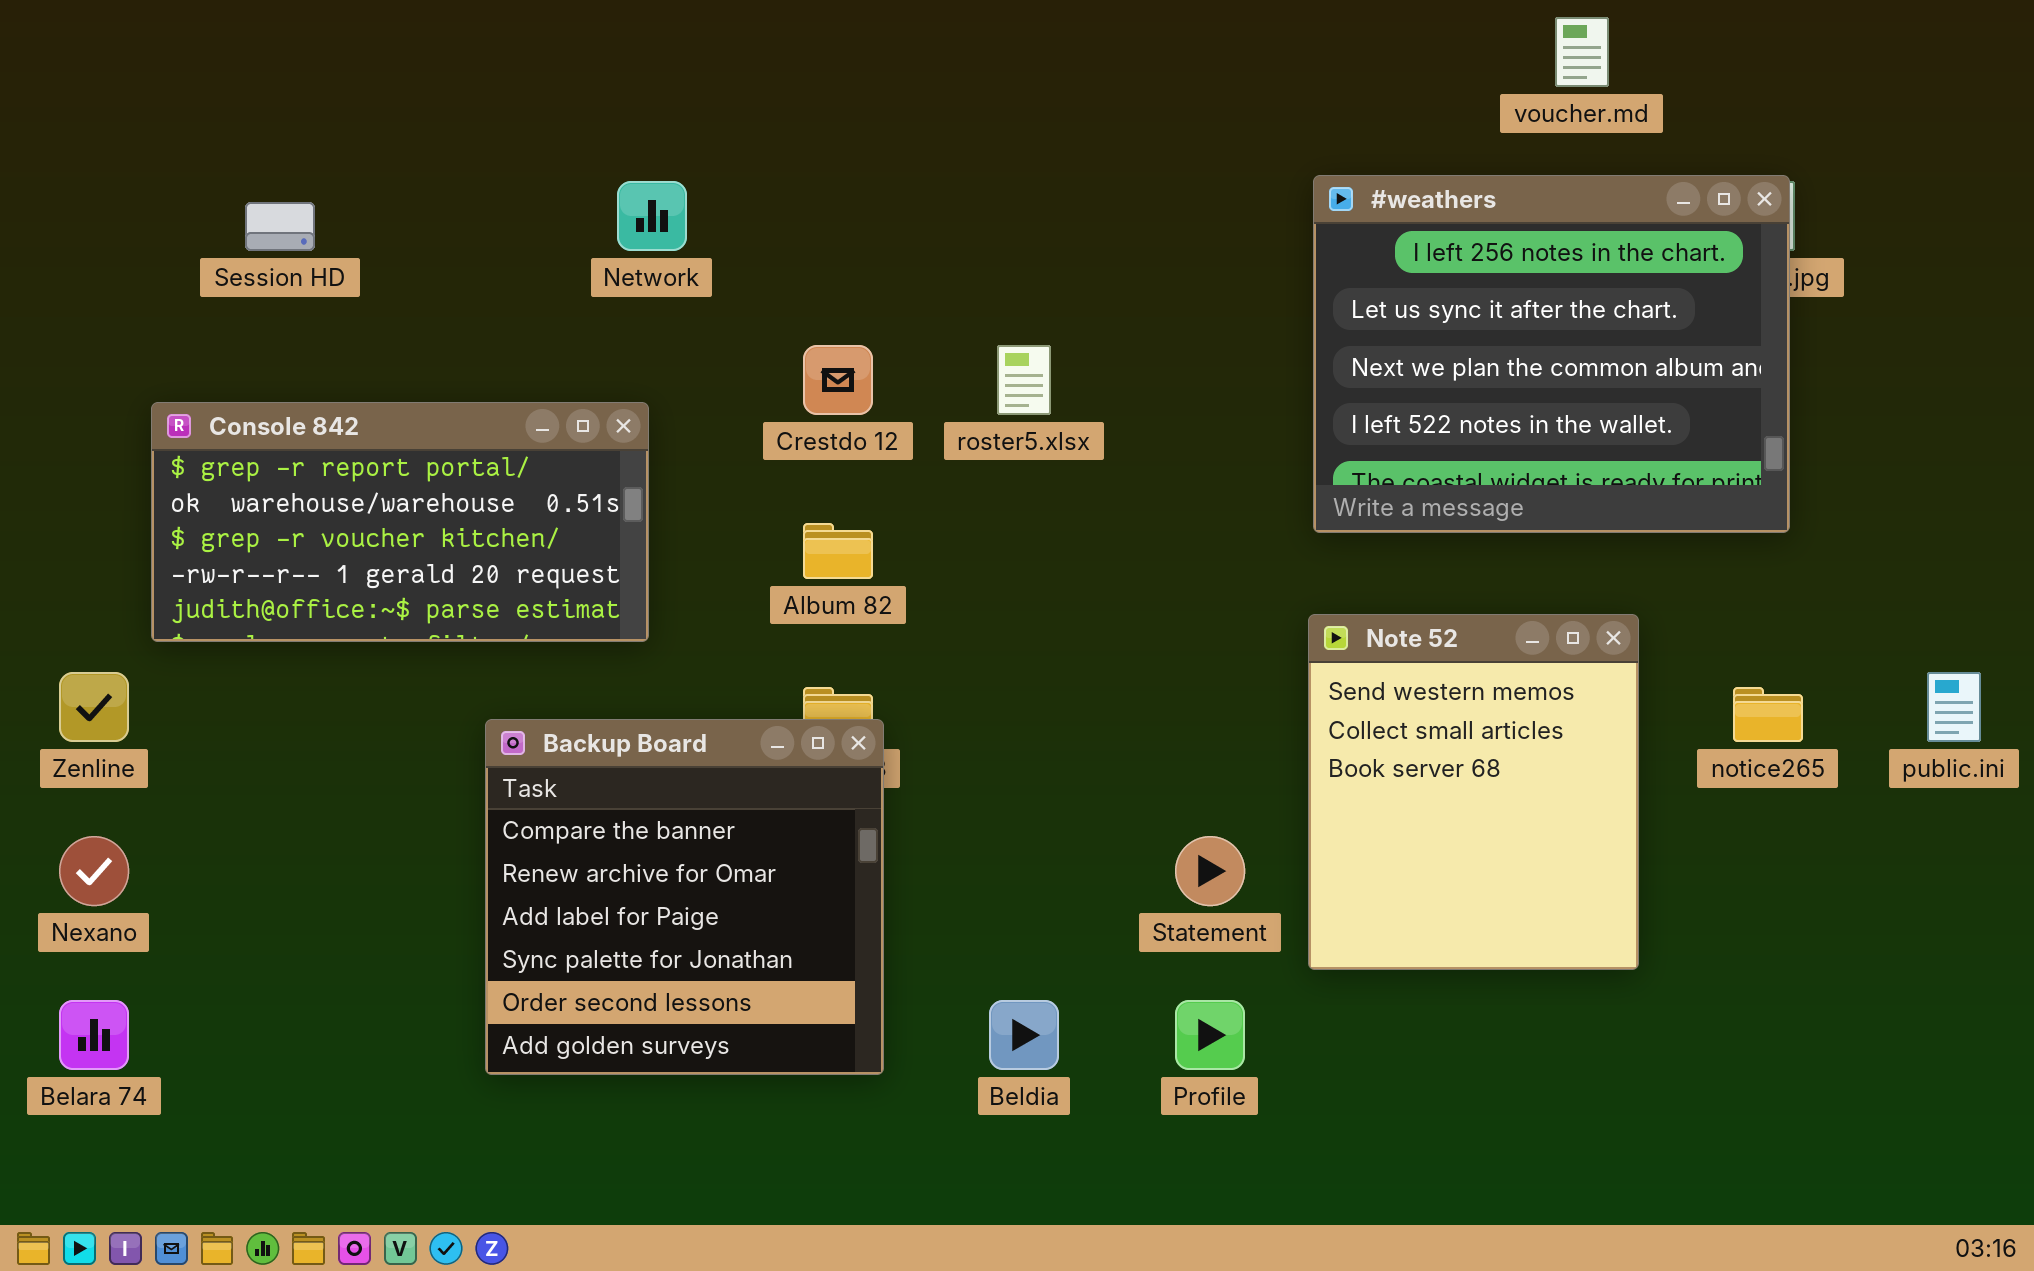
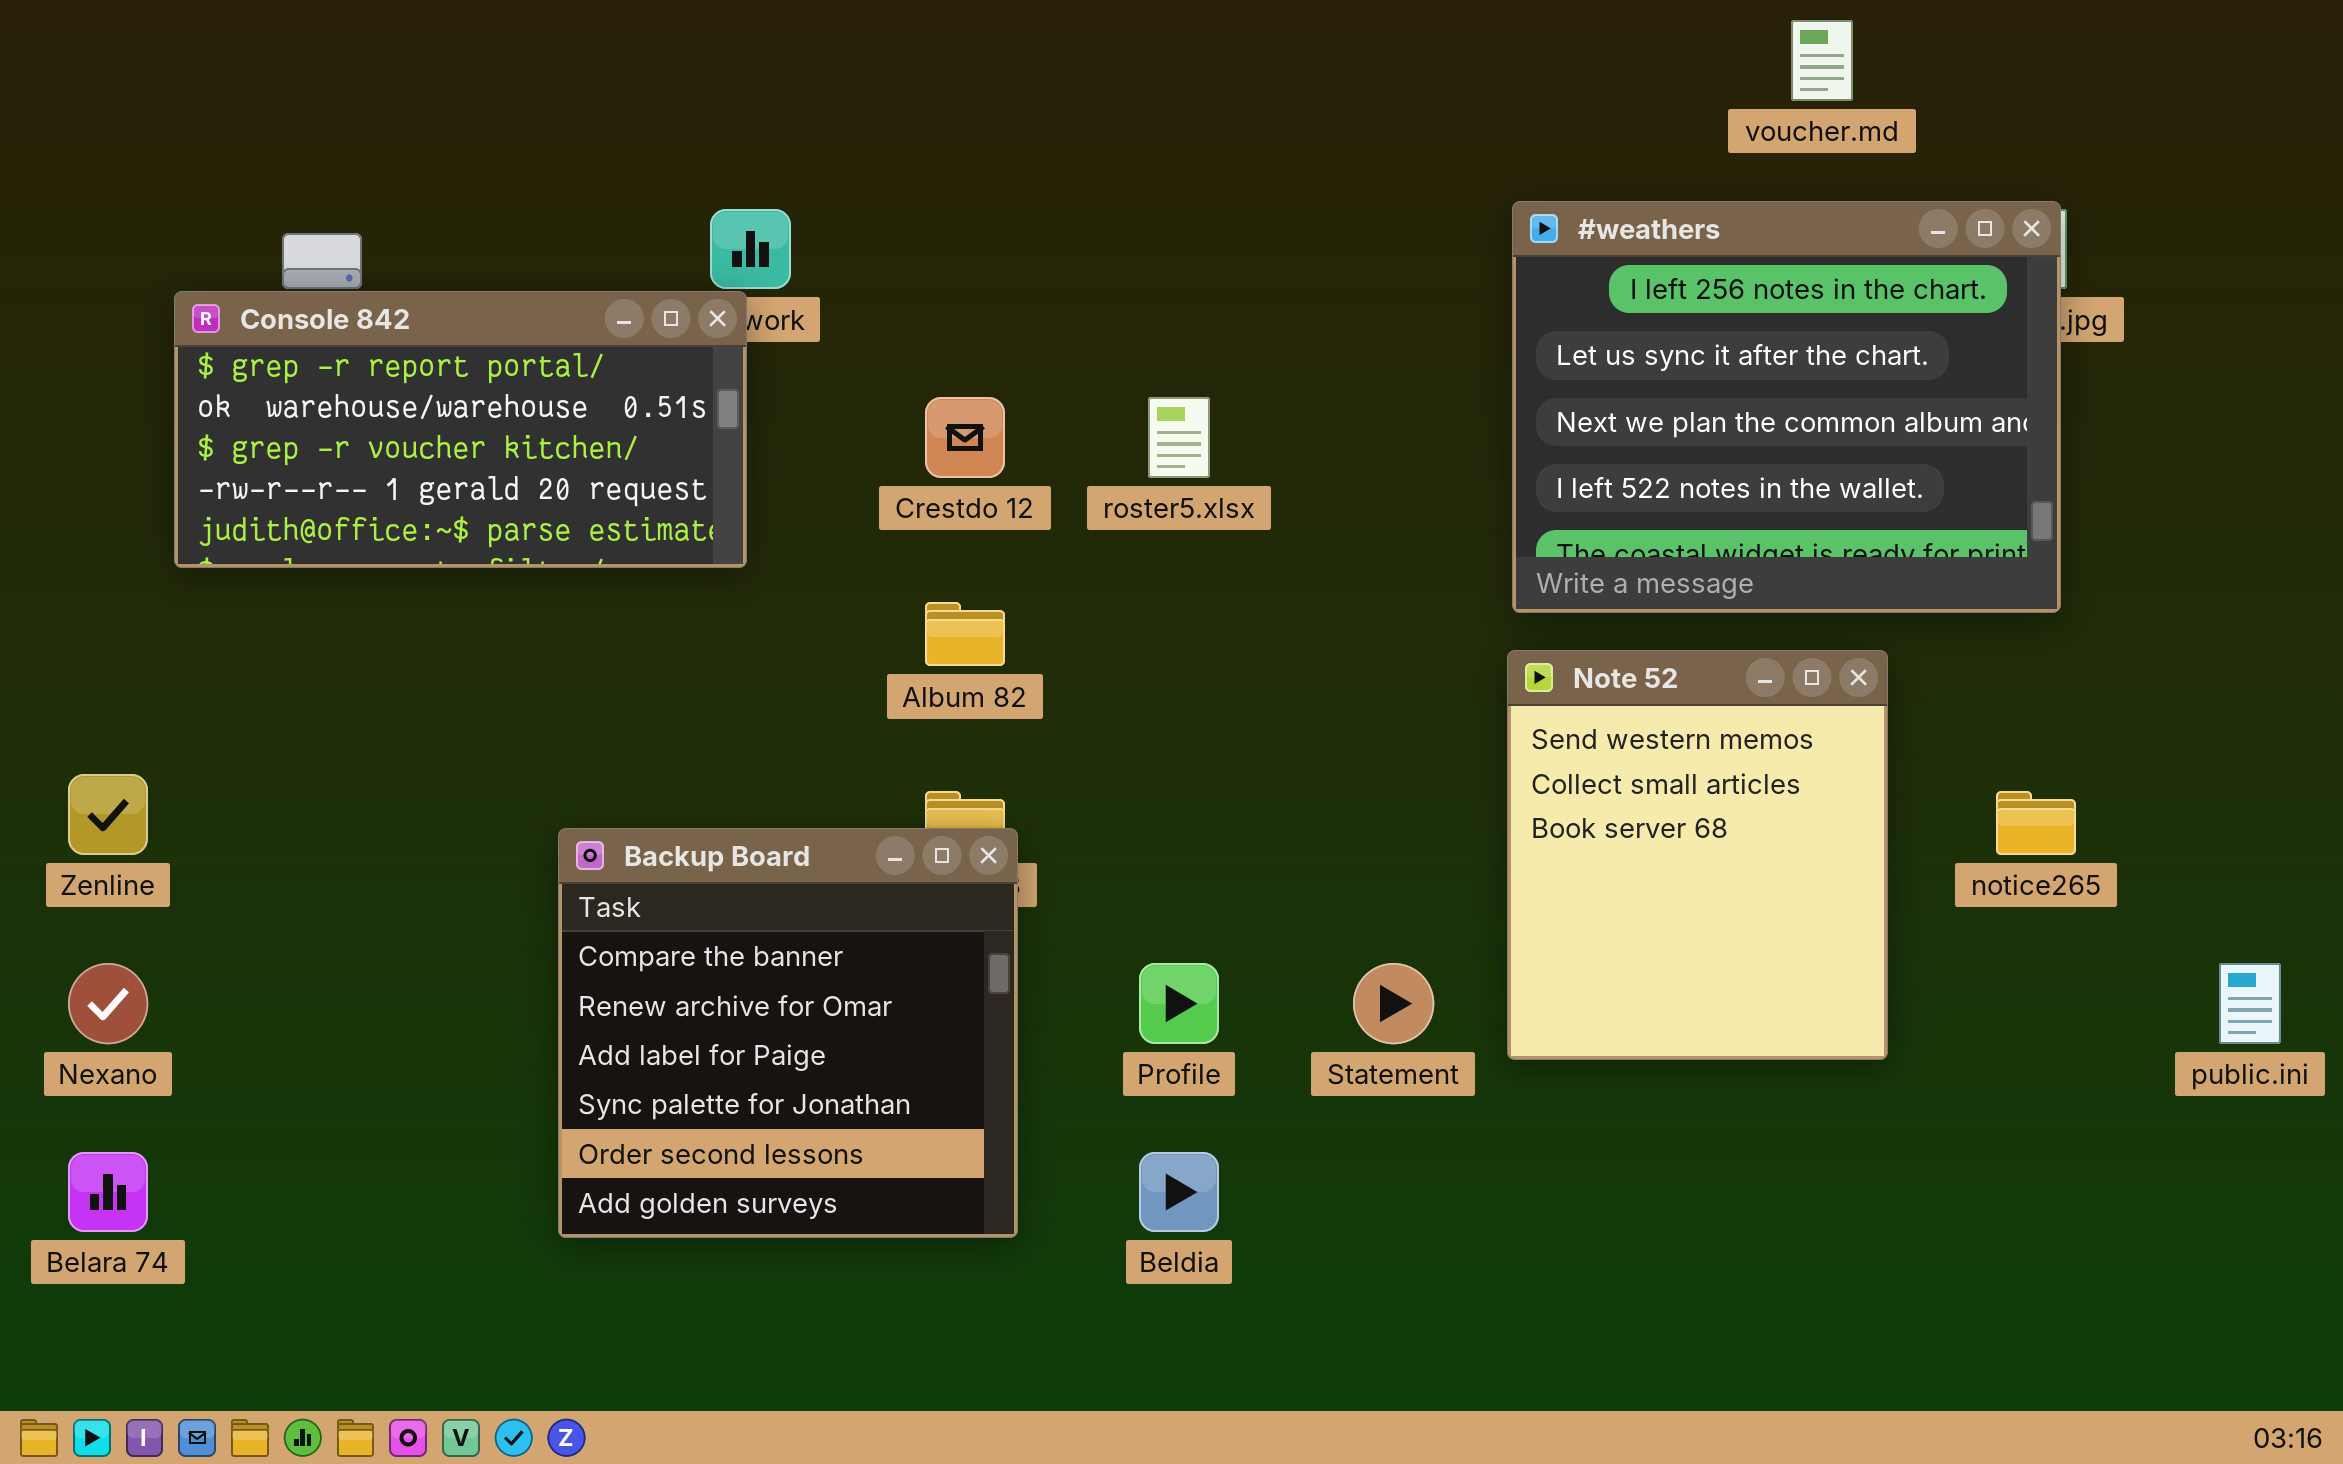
Console 842: [151,402,649,642] -> [174,291,747,568], moved
Note 52: [1308,614,1639,970] -> [1507,650,1888,1060], moved
public.ini: [1927,672,1981,742] -> [2219,963,2281,1044], moved
Profile: [1175,1000,1245,1070] -> [1139,963,1219,1044], moved

